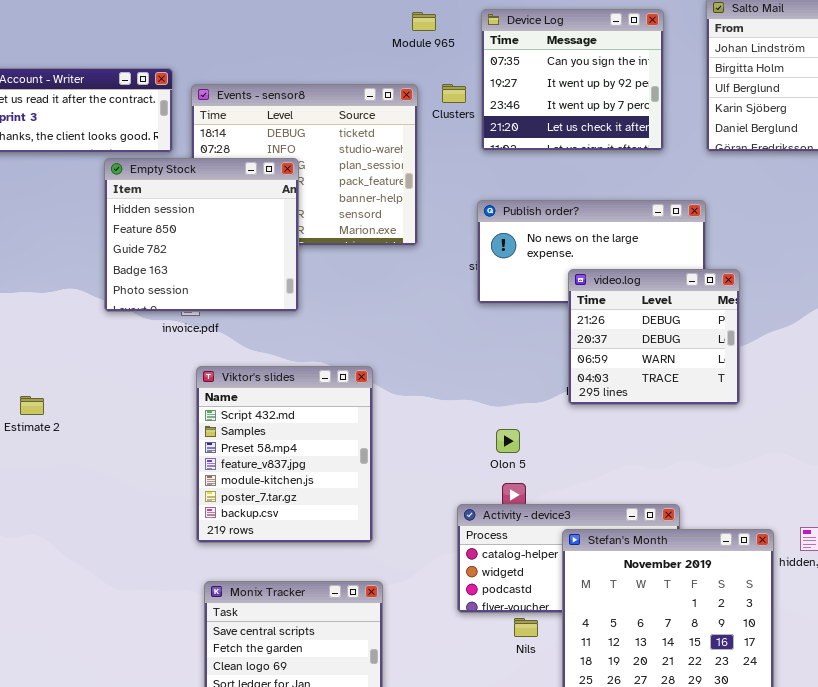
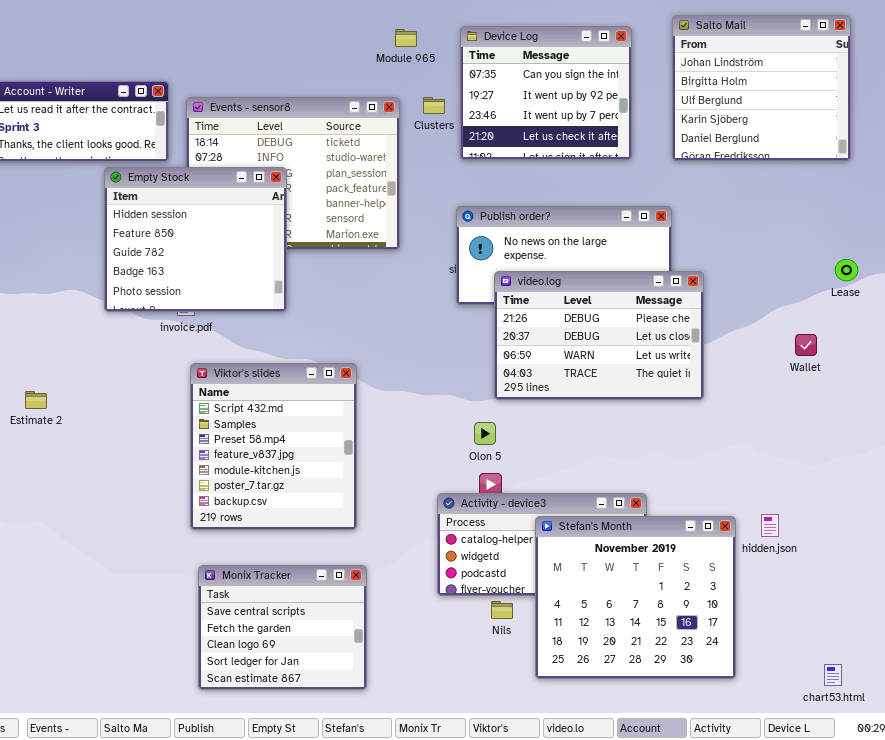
video.log: [568,269,740,405] -> [494,271,704,400], resized

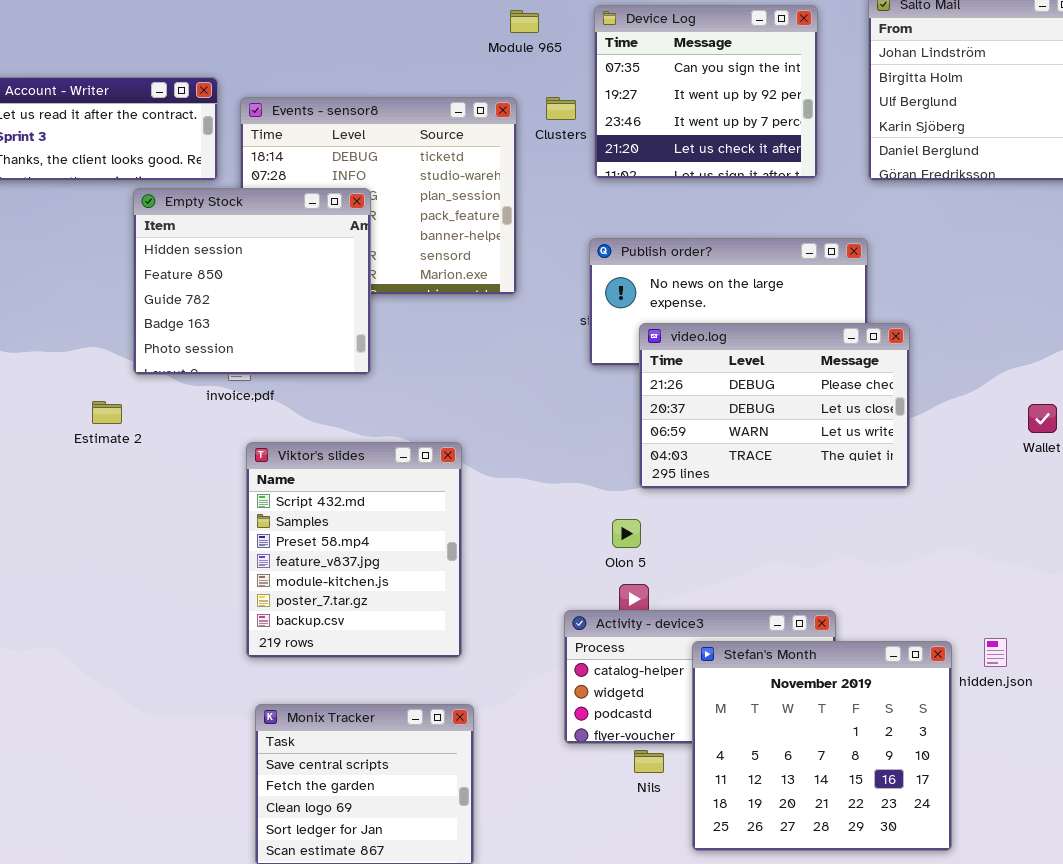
Estimate 2: [25,391,47,409] -> [92,401,122,424], moved

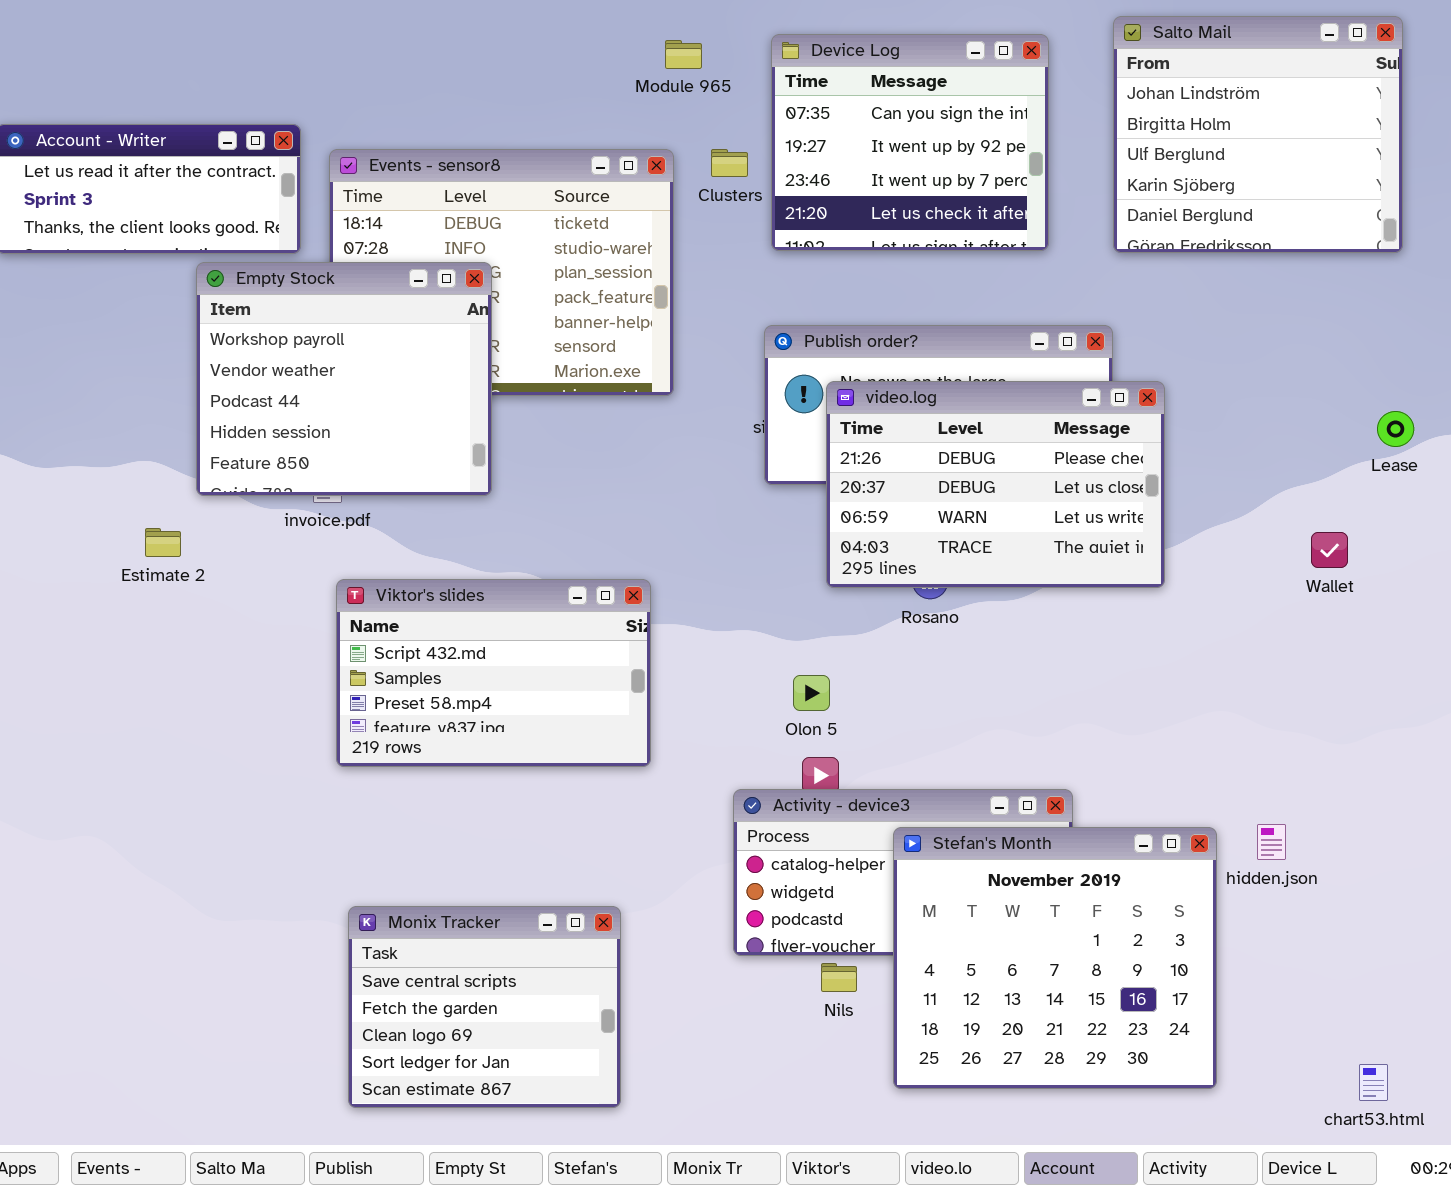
Empty Stock: [133,188,371,375] -> [196,262,492,496], scrolled up 3 rows
video.log: [639,323,910,489] -> [826,381,1165,588], moved
Viktor's slides: [246,442,462,658] -> [336,579,651,767], resized

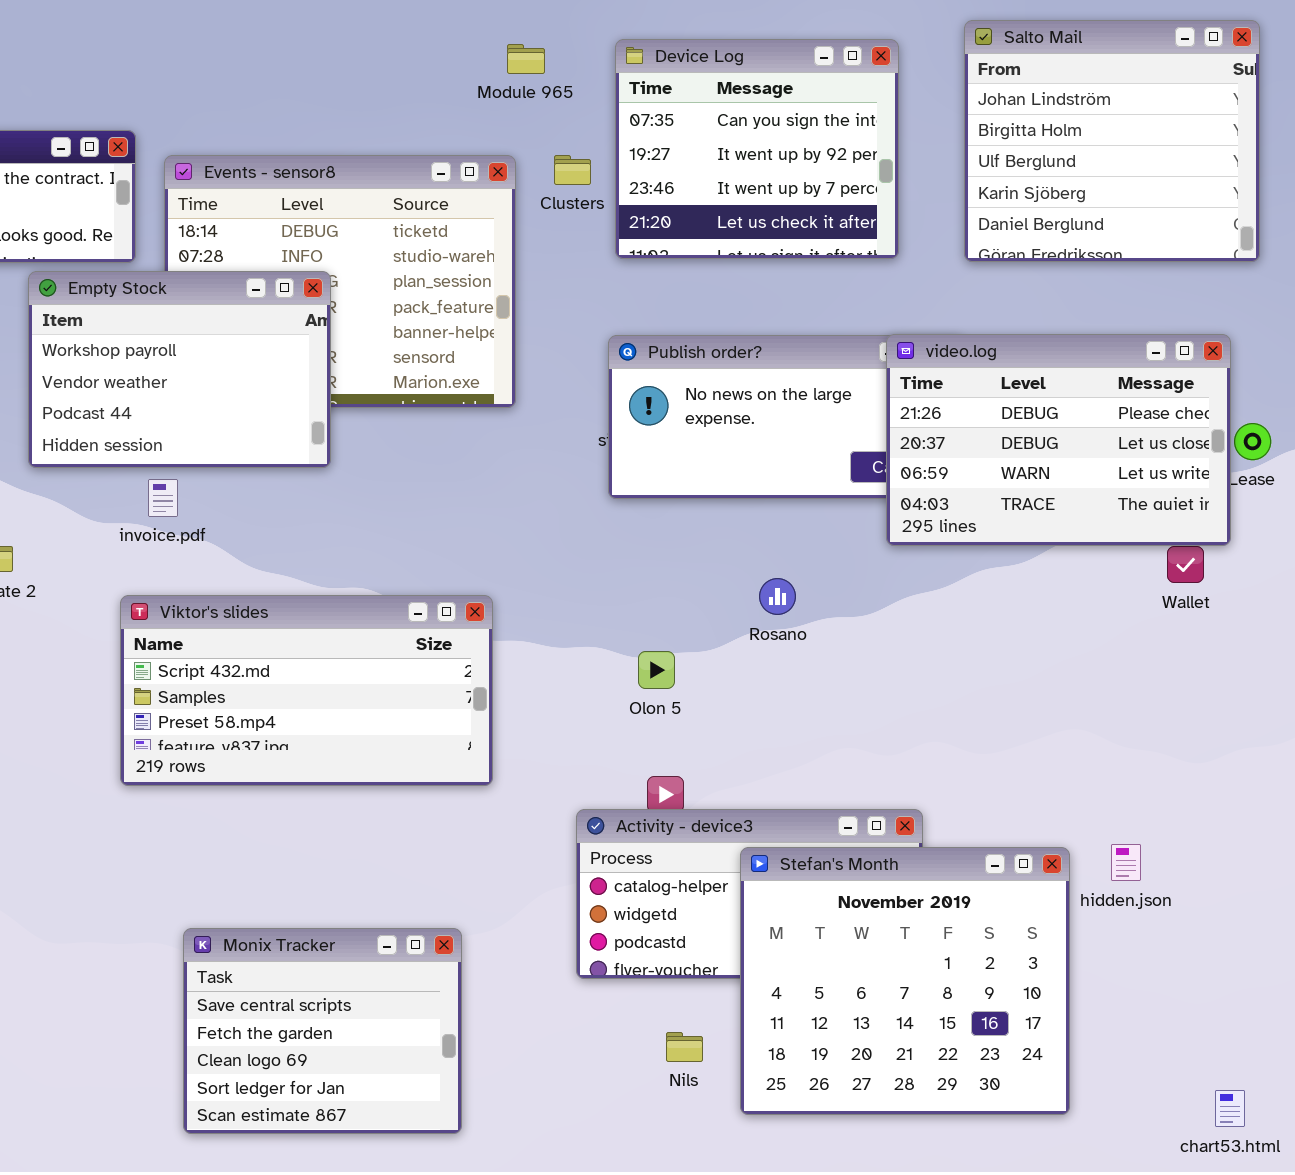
Empty Stock: [196,262,492,496] -> [28,271,331,468], resized
video.log: [826,381,1165,588] -> [886,334,1231,546], moved
Viktor's slides: [336,579,651,767] -> [120,595,493,786], resized
Olon 5: [793,675,830,711] -> [638,651,675,689], moved
Nils: [821,963,857,992] -> [666,1032,703,1062], moved

